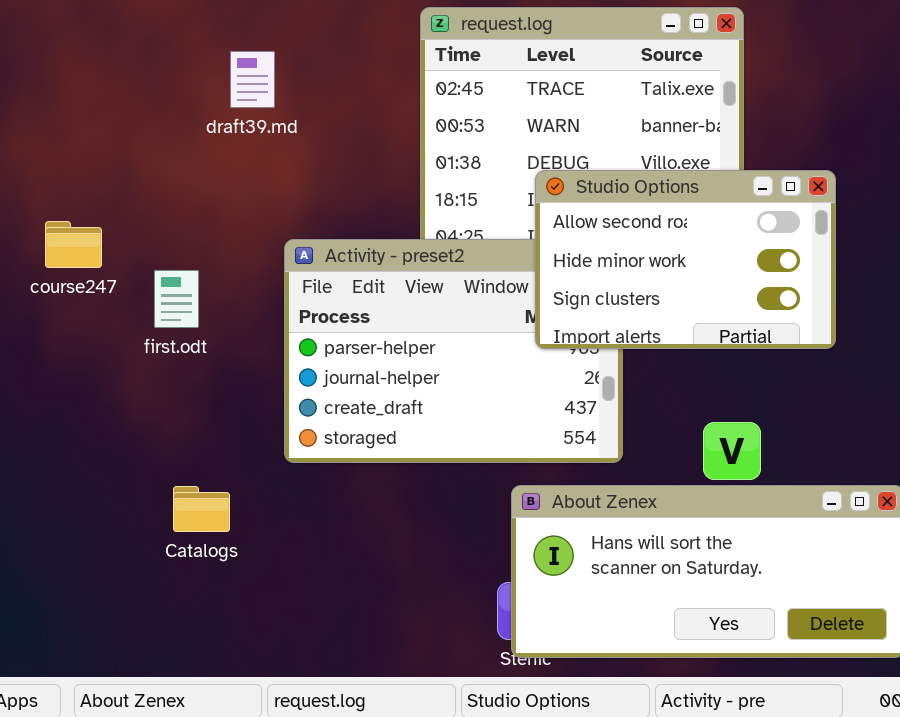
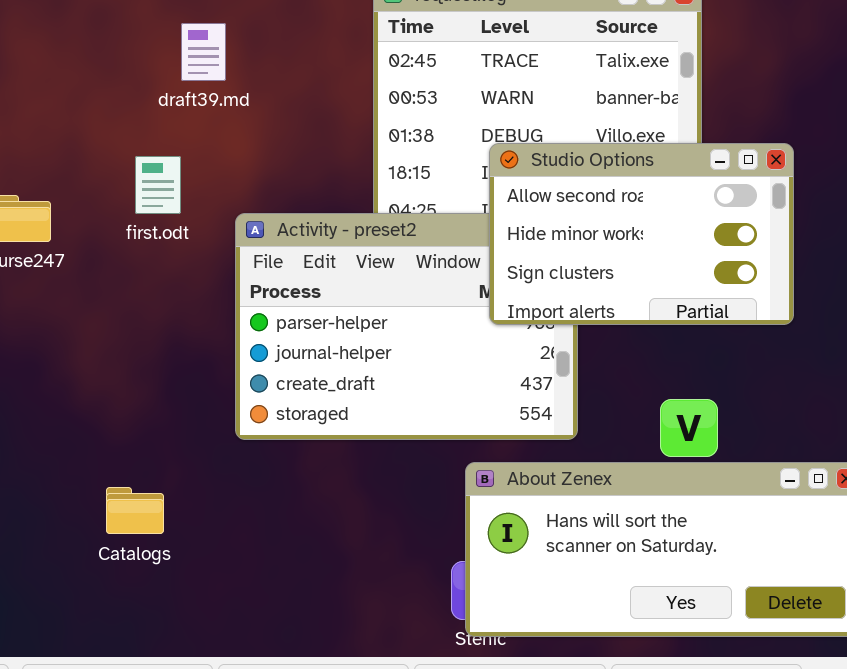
first.odt: [154,270,199,328] -> [135,156,181,214], moved
Catalogs: [173,486,230,532] -> [106,487,164,534], moved

